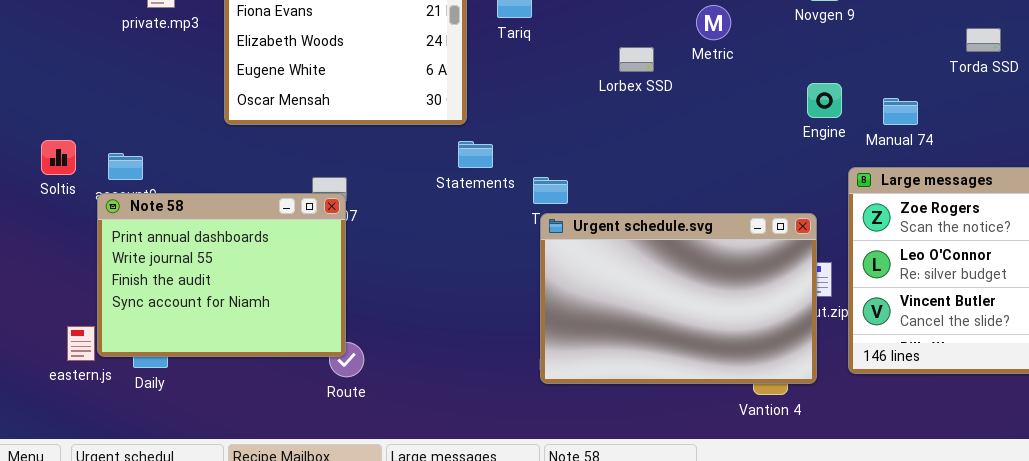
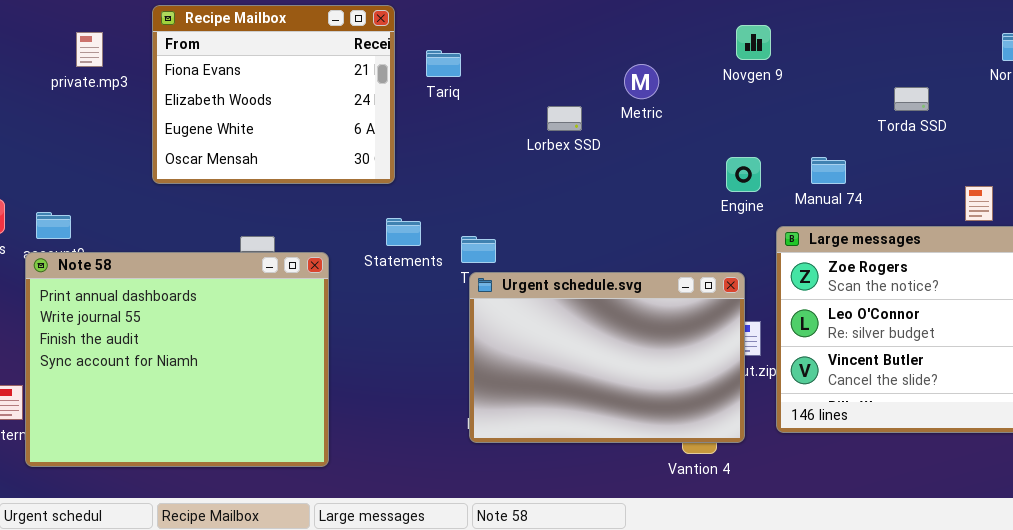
Engine: [807,83,842,118] -> [726,157,761,192], moved
Statements: [458,141,493,168] -> [386,218,421,246], moved
Note 58: [97,193,346,357] -> [25,252,329,467], resized

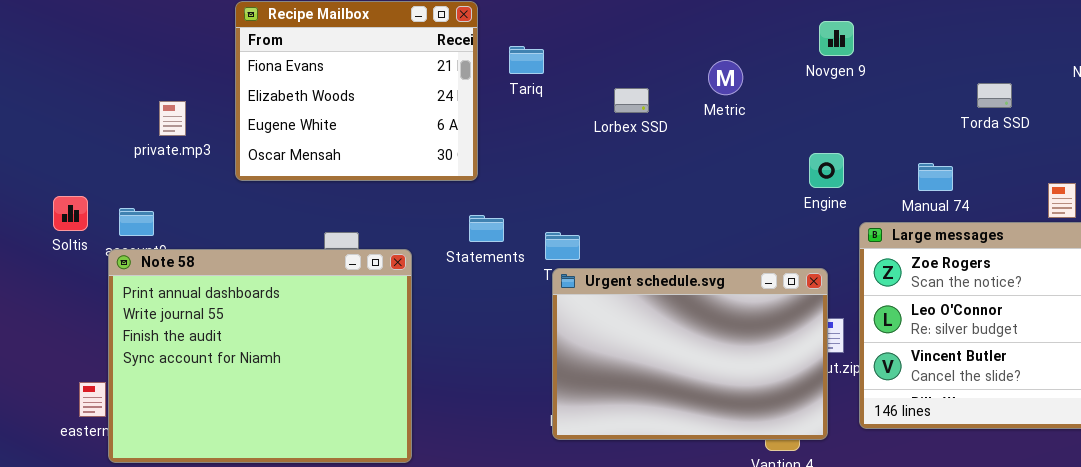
private.mp3: [76,32,103,67] -> [159,101,186,136], moved
Lorbex SSD: [547,106,582,131] -> [614,88,649,113], moved
Manual 74: [811,157,846,184] -> [918,163,953,191], moved

